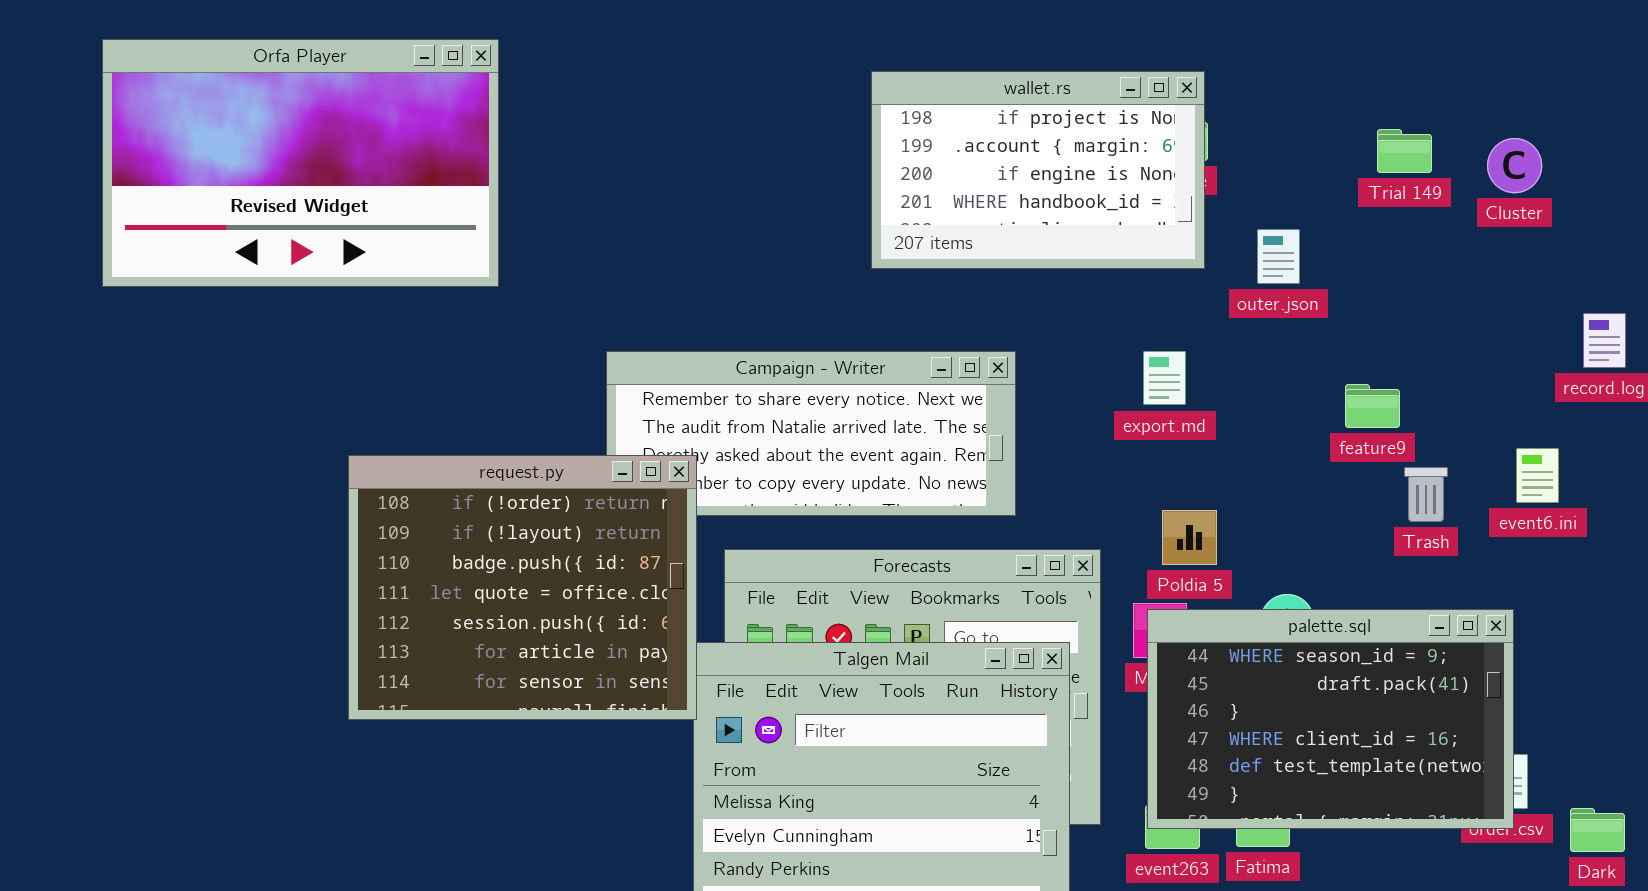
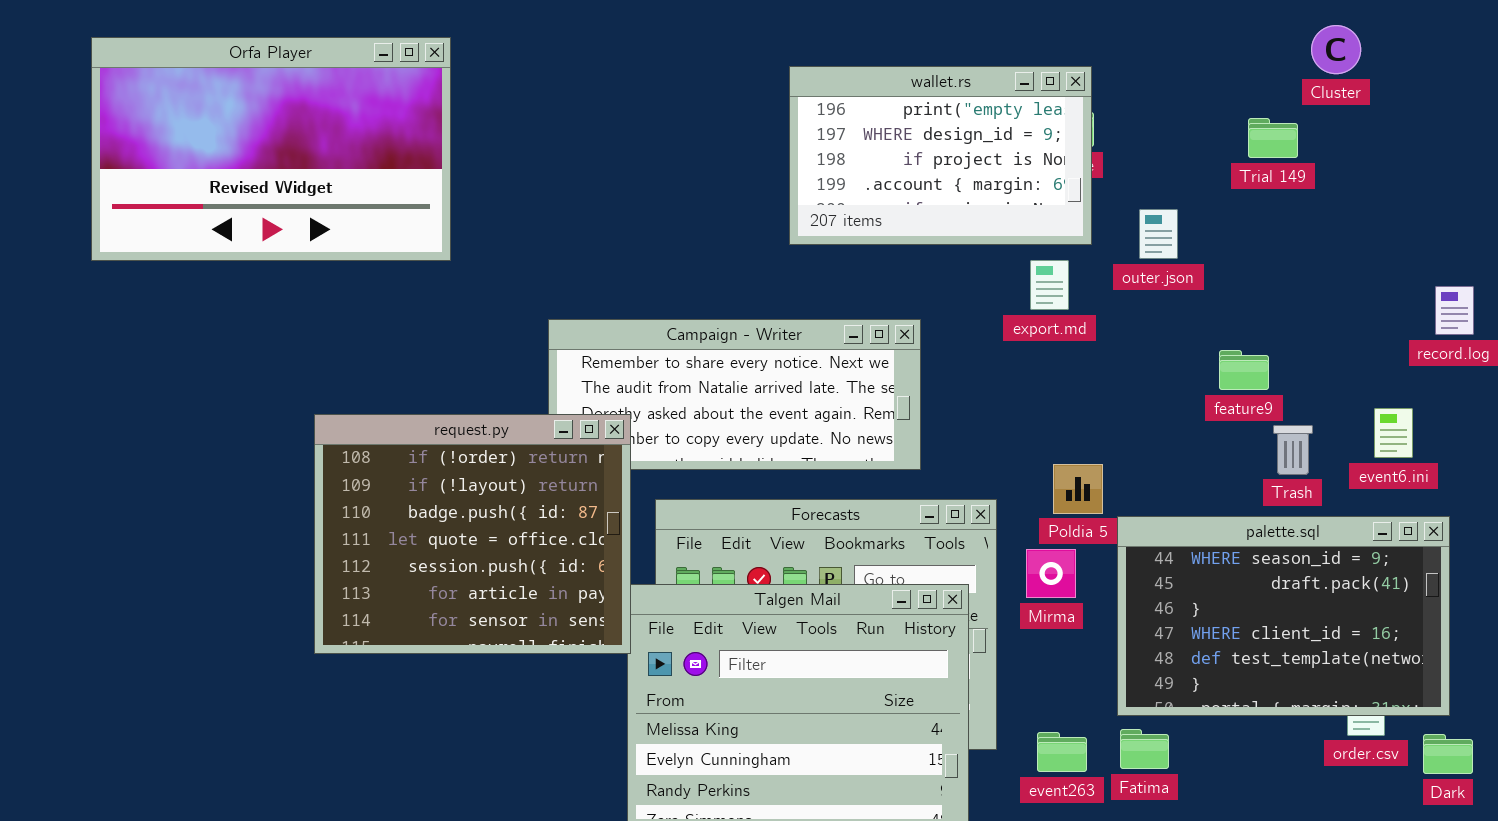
wallet.rs: [871,71,1205,269] -> [789,66,1092,245], scrolled up 2 rows
Cluster: [1487,138,1542,193] -> [1311,25,1361,74], moved
export.md: [1143,351,1186,405] -> [1030,260,1069,310], moved
palette.sql: [1147,609,1514,829] -> [1117,516,1450,716], moved

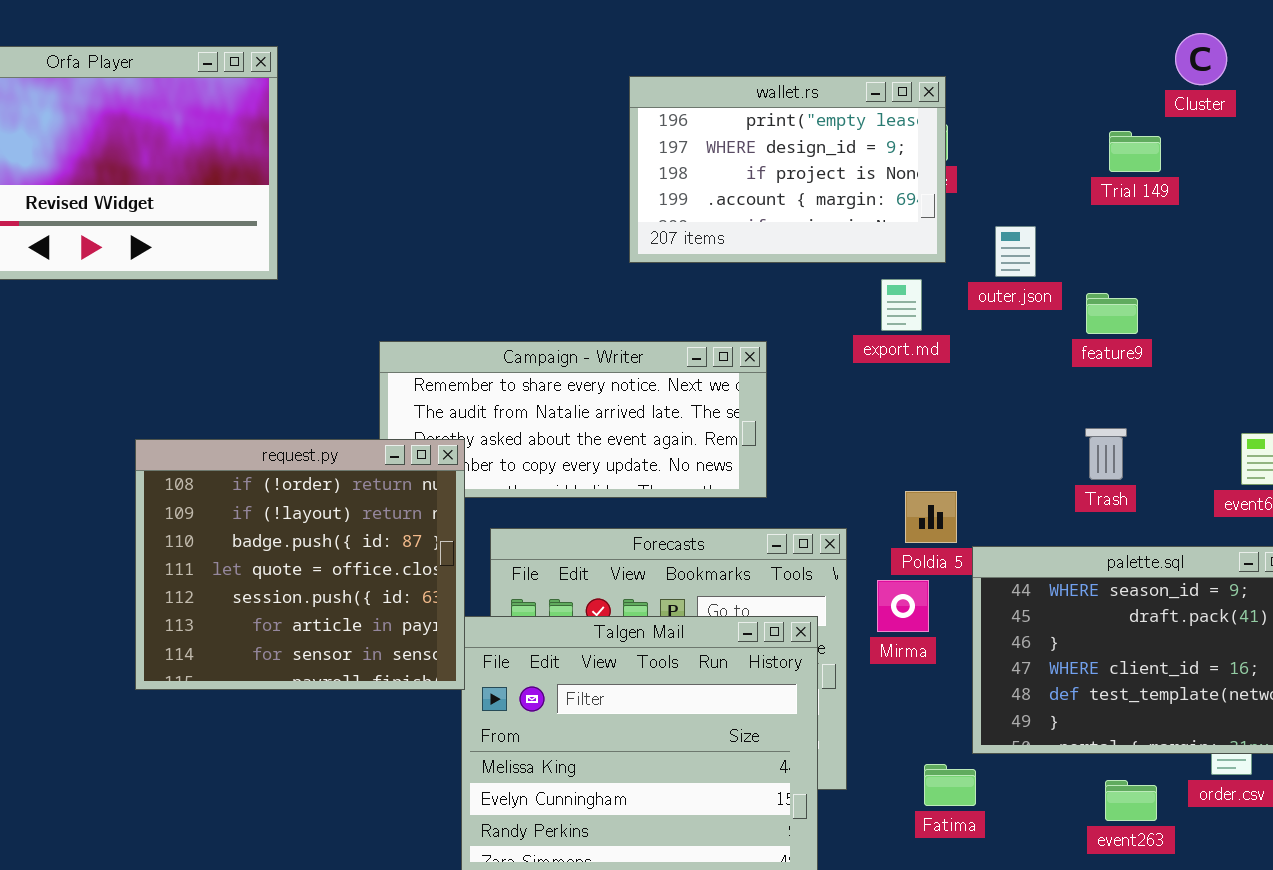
feature9: [1219,350,1269,390] -> [1086,293,1138,334], moved
Trash: [1273,425,1313,475] -> [1085,428,1127,480], moved
Fatima: [1120,729,1169,769] -> [924,764,976,806], moved
event263: [1037,732,1087,772] -> [1105,780,1157,821], moved

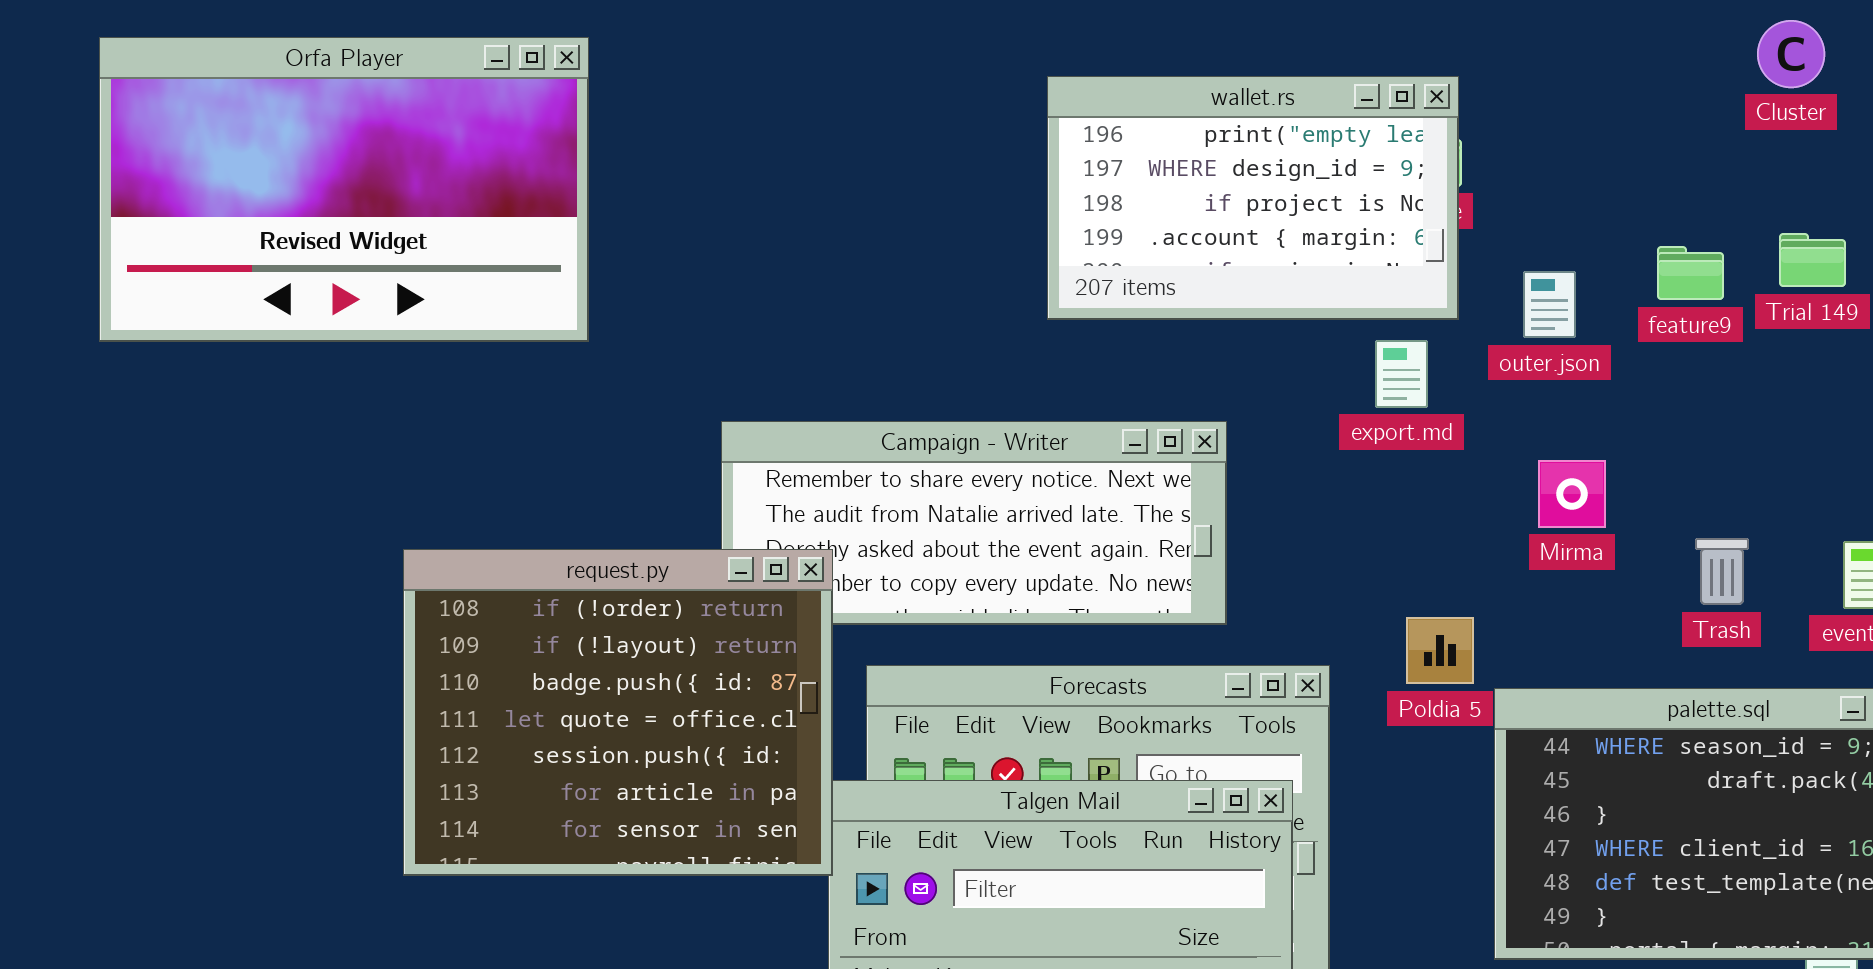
Trial 149: [1109,131,1161,172] -> [1779,233,1846,287], moved
feature9: [1086,293,1138,334] -> [1657,246,1724,300], moved
Trash: [1085,428,1127,480] -> [1695,538,1749,605], moved
Mirma: [877,580,929,632] -> [1538,460,1606,528], moved

